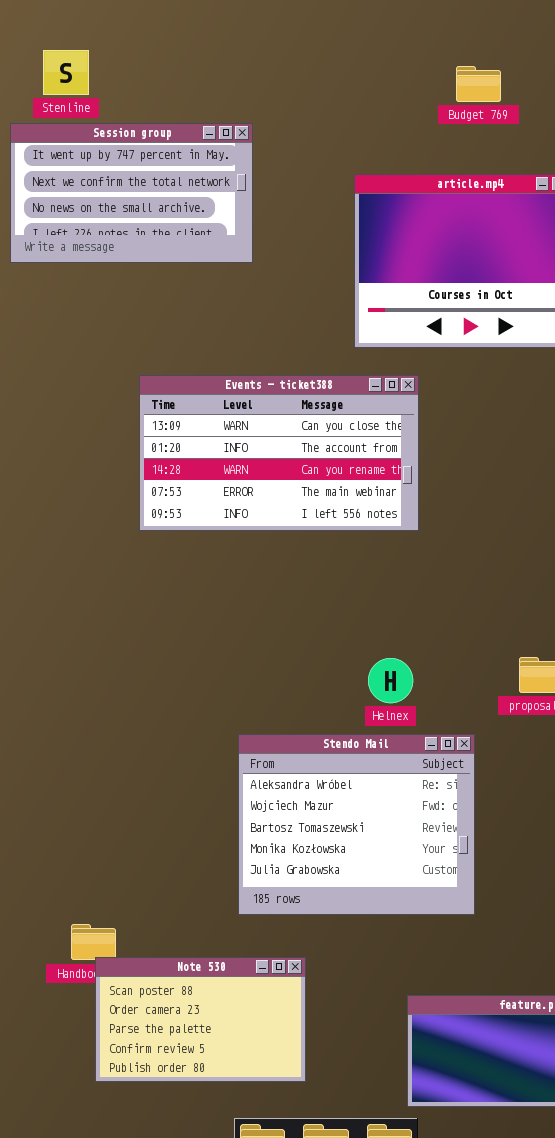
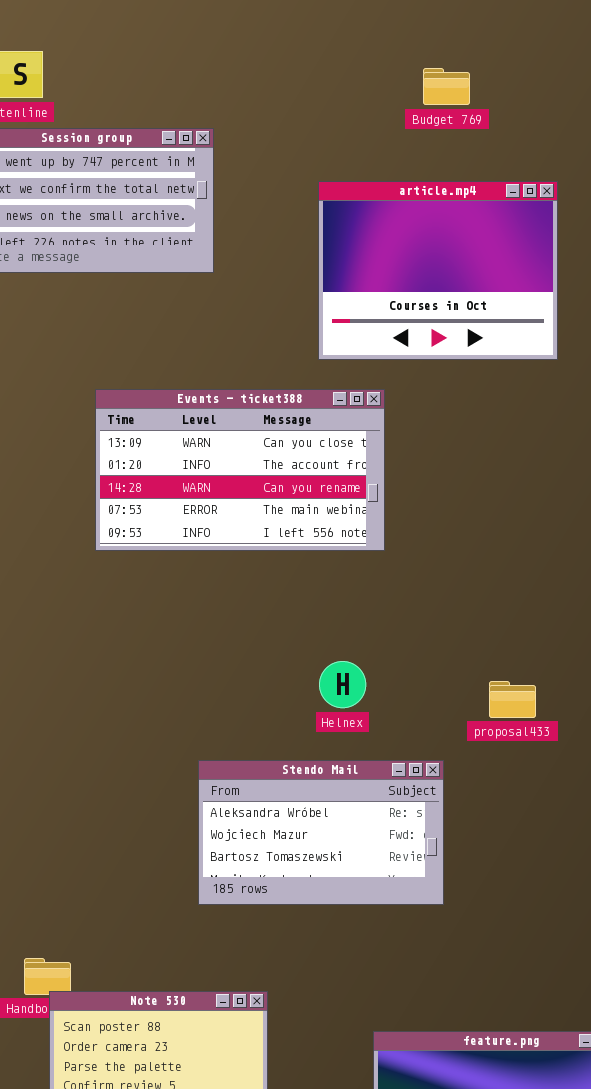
Helnex: [368,658,413,703] -> [319,661,366,708], moved
Stendo Mail: [238,734,475,915] -> [198,760,444,905], resized

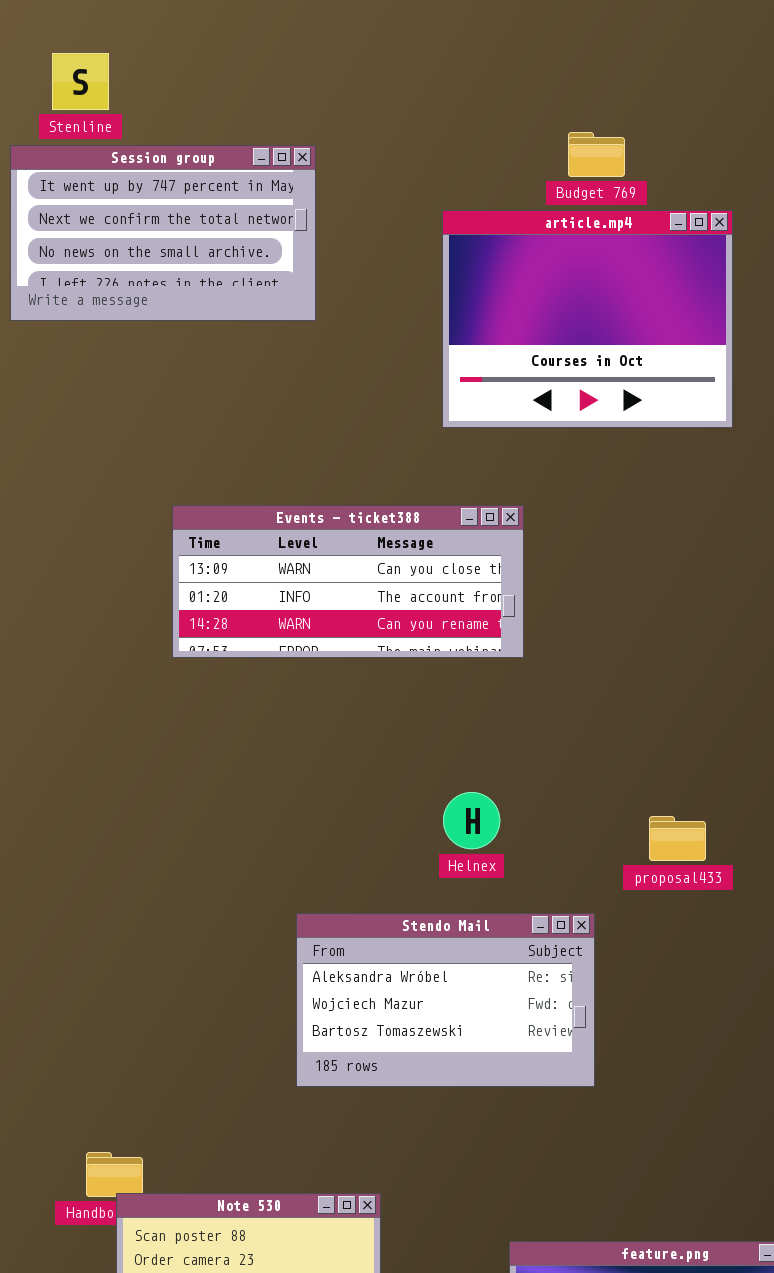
Budget 769: [423,68,470,105] -> [568,132,625,177], moved
Events - ticket388: [95,389,385,551] -> [172,505,524,658], resized

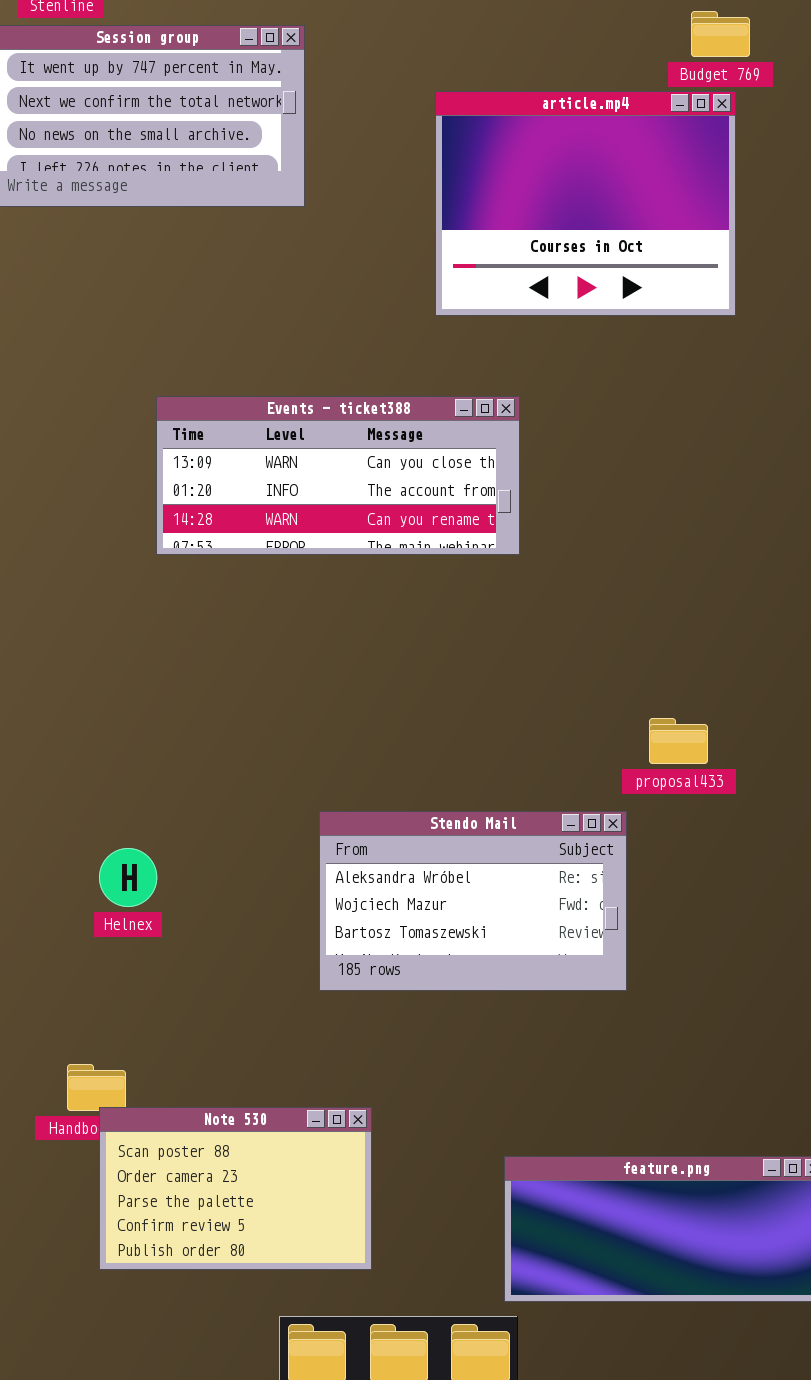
Budget 769: [568,132,625,177] -> [691,11,750,57], moved
Helnex: [443,792,500,849] -> [99,848,157,907], moved
Stendo Mail: [296,913,595,1087] -> [319,811,627,991], moved

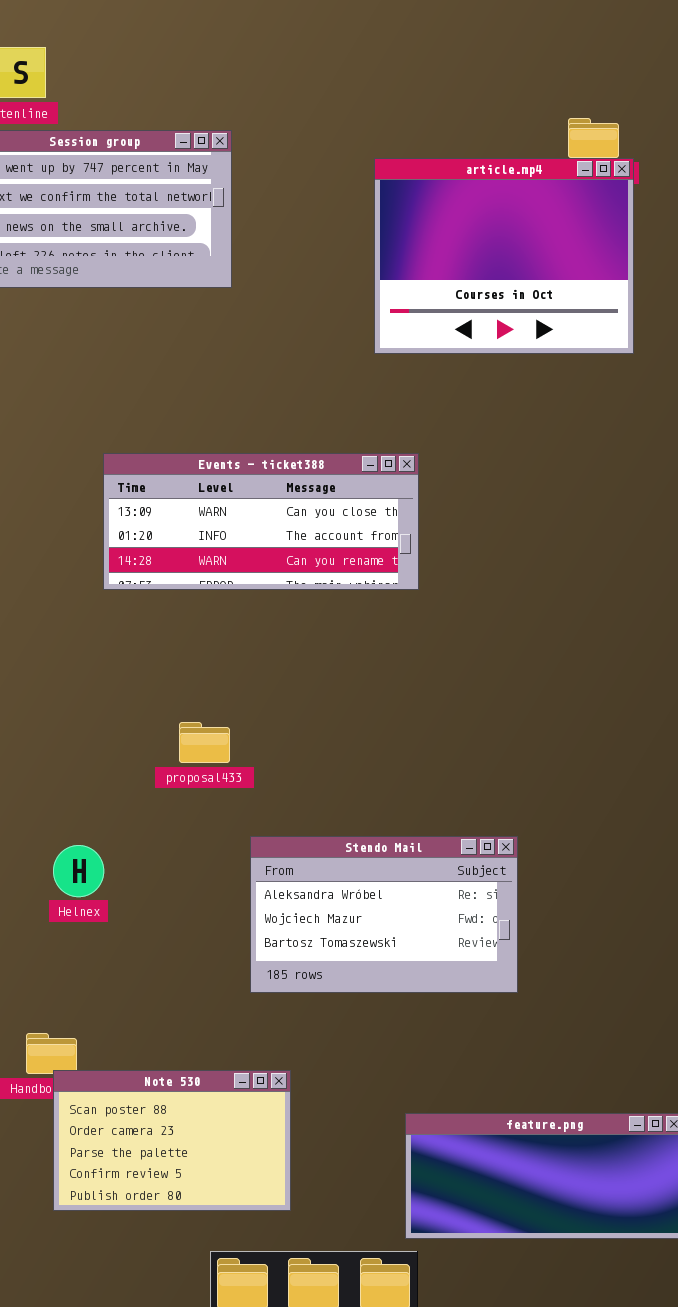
article.mp4: [435,91,736,316] -> [374,158,634,354], moved
proposal433: [649,718,708,764] -> [179,722,230,763], moved
Stendo Mail: [319,811,627,991] -> [250,836,518,993], moved

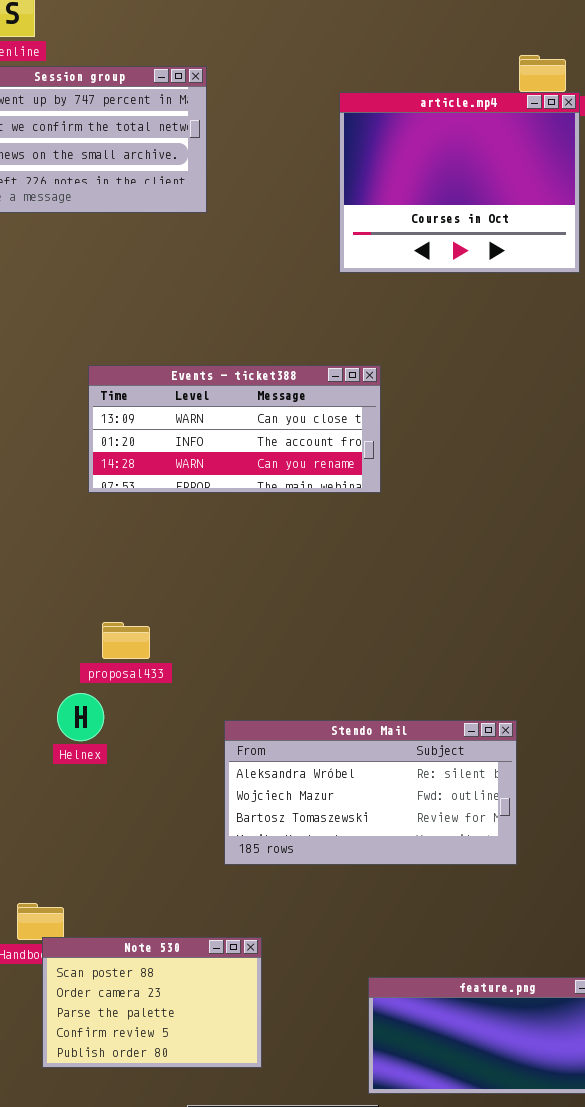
proposal433: [179,722,230,763] -> [102,622,150,659], moved
Stendo Mail: [250,836,518,993] -> [224,720,517,865], resized
Helnex: [53,845,104,897] -> [57,693,104,741], moved

